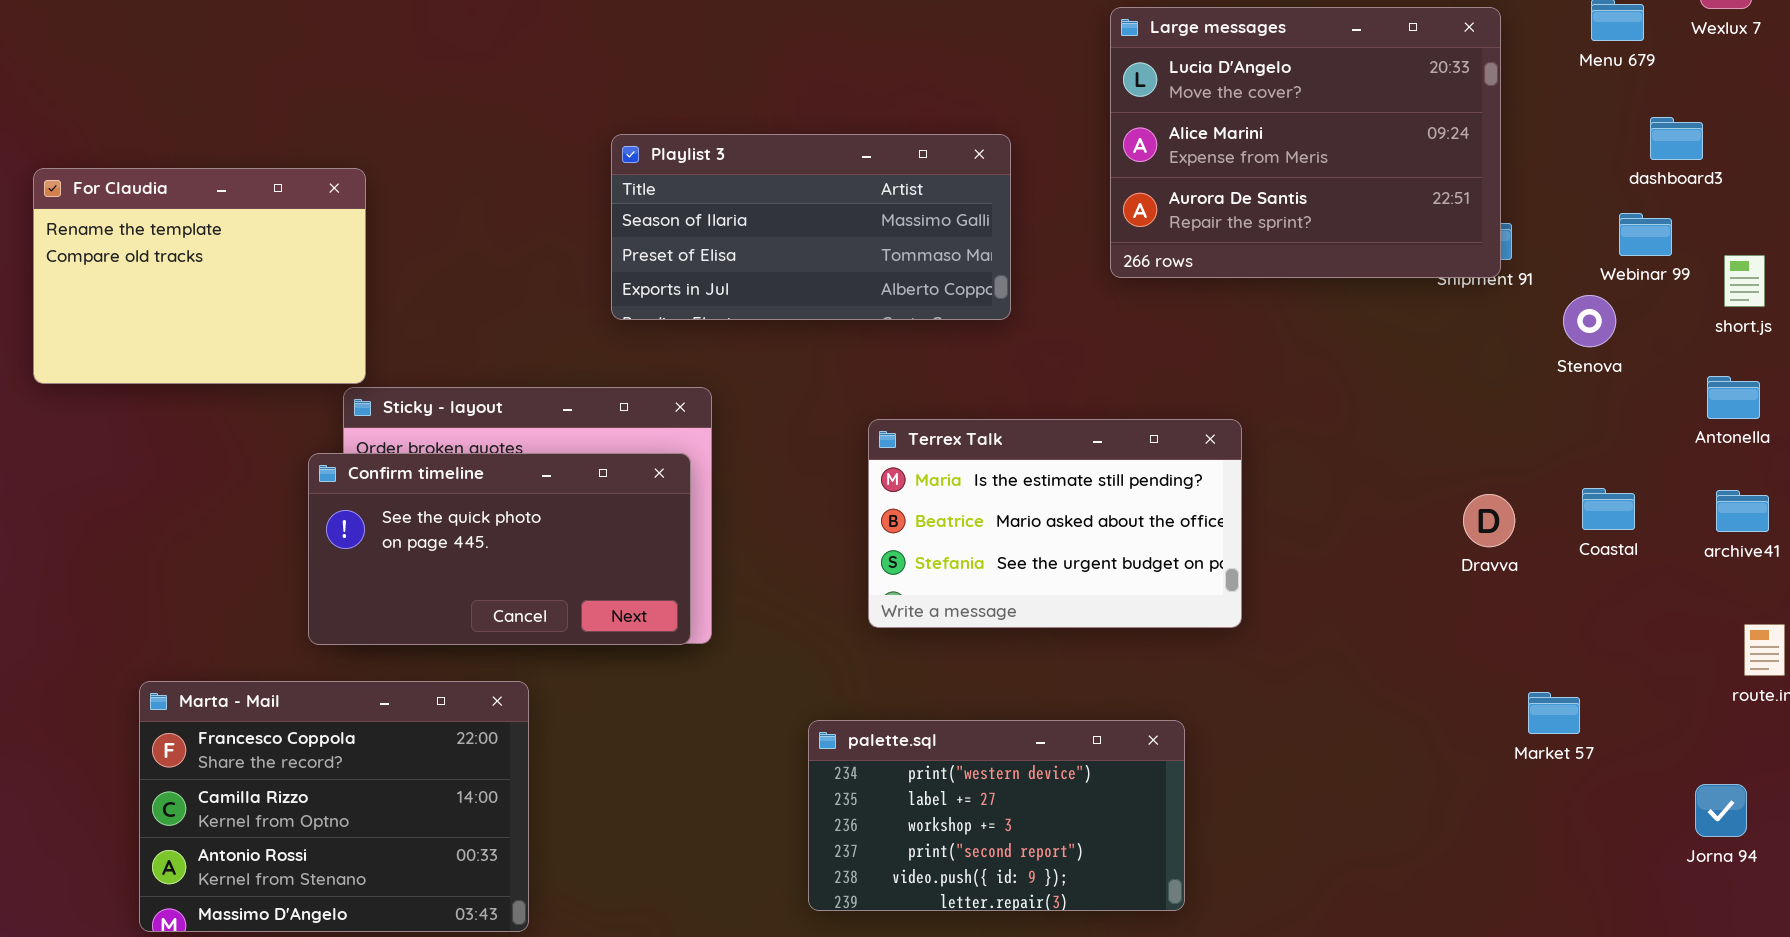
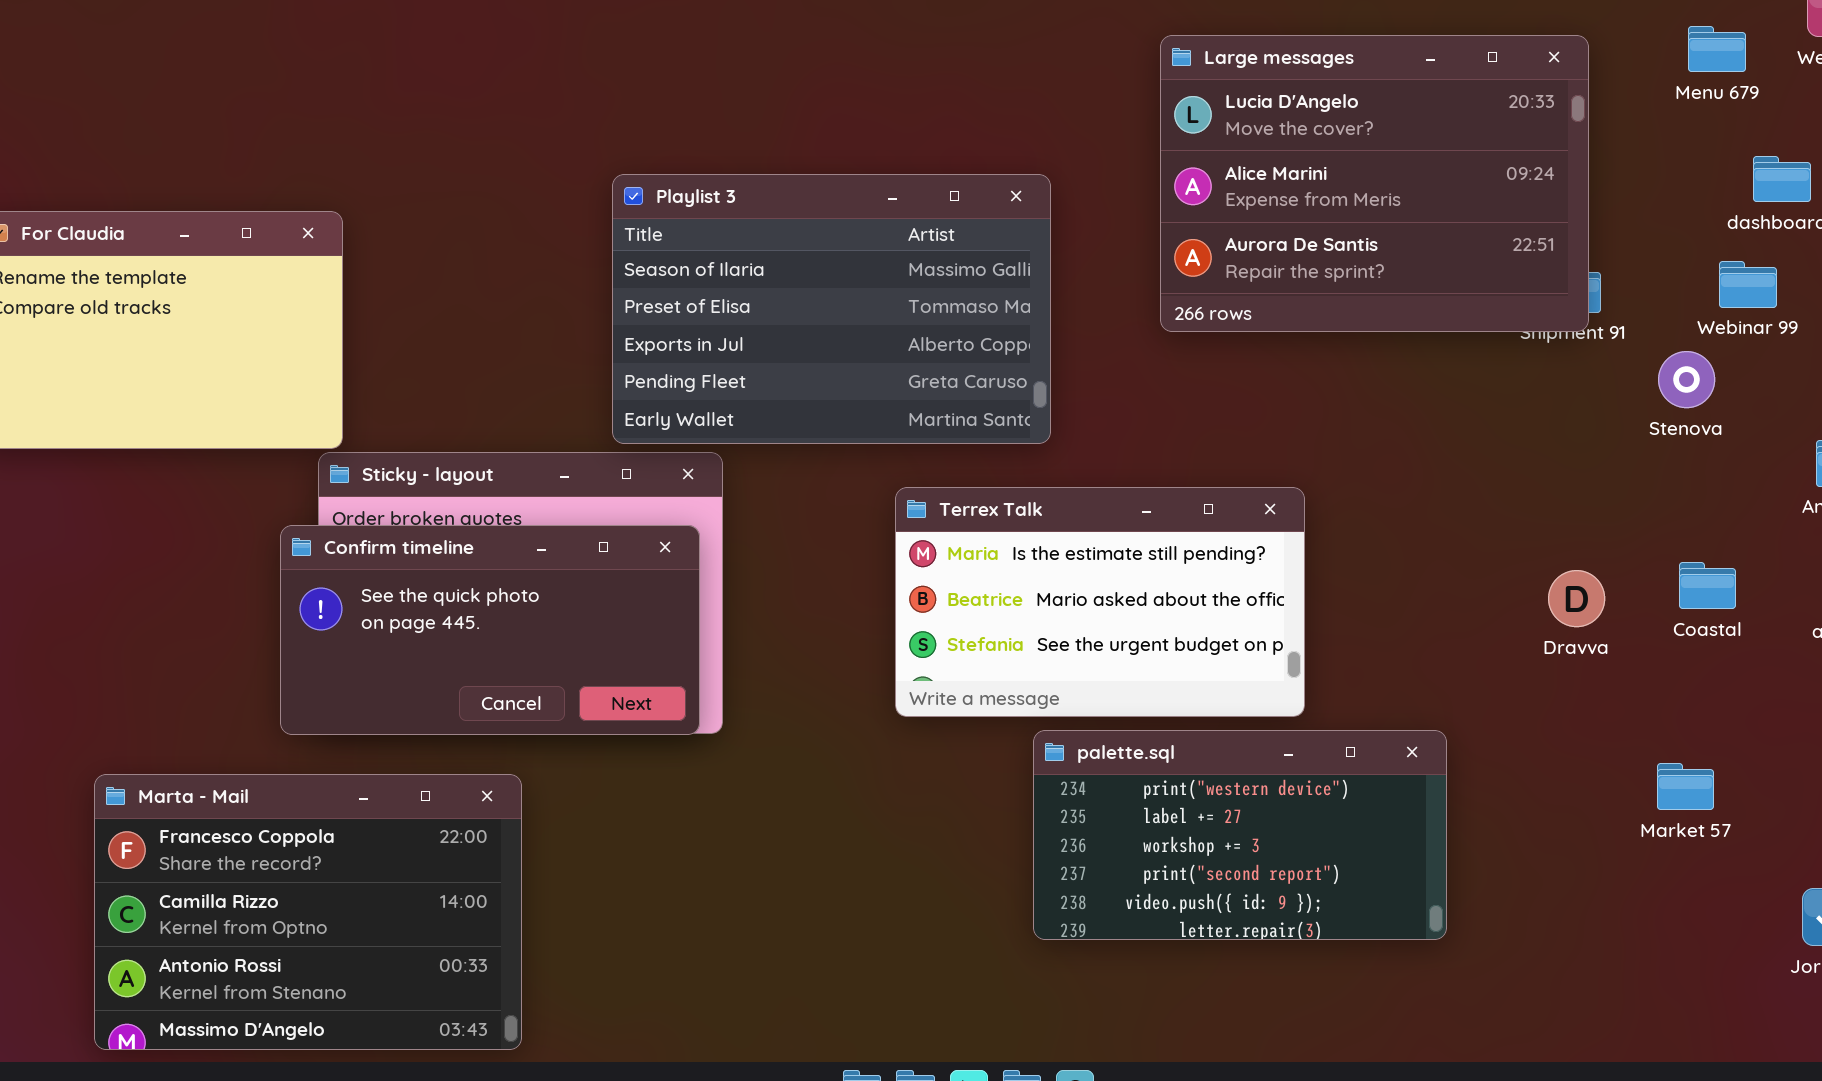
Playlist 3: [611,134,1011,320] -> [612,174,1051,444], resized
Market 57: [1528,692,1580,734] -> [1657,763,1714,810], moved
palette.sql: [808,720,1185,911] -> [1033,730,1447,940], moved

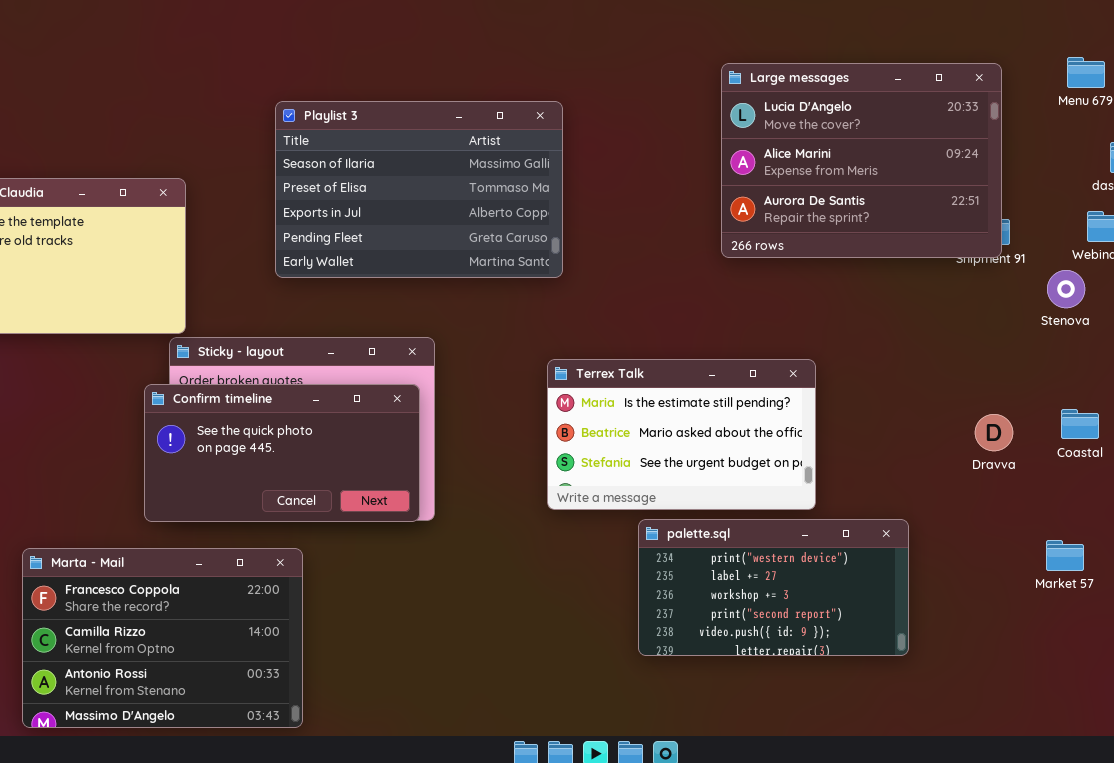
Playlist 3: [612,174,1051,444] -> [275,101,563,278], moved

